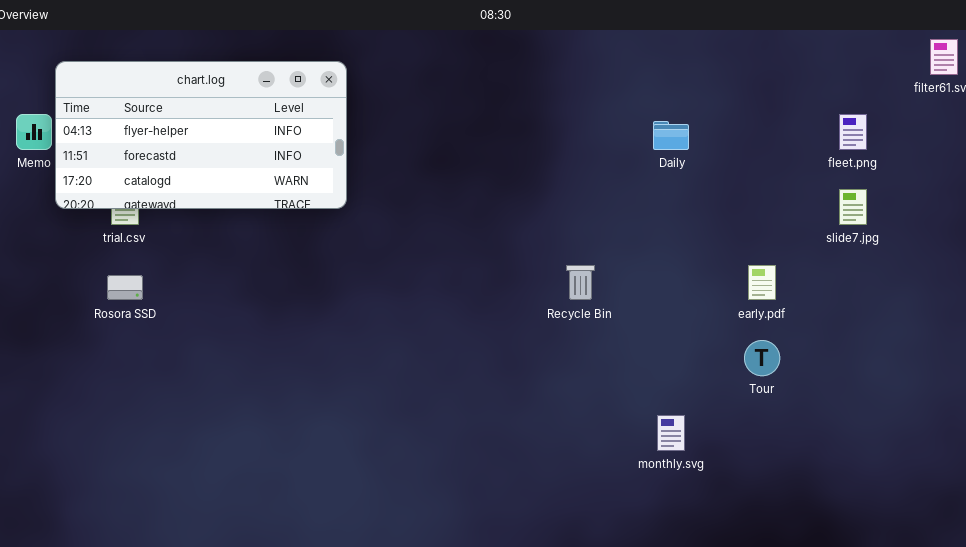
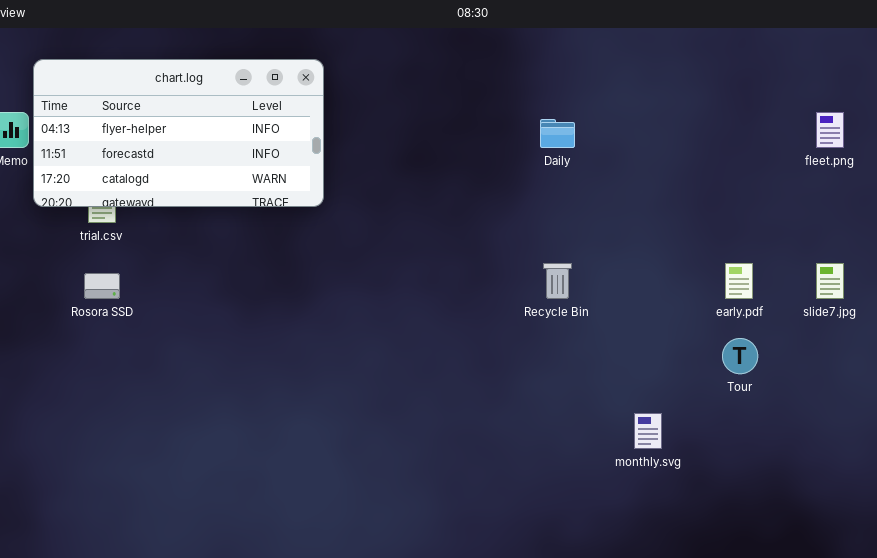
Daily: [653,121,689,150] -> [540,119,575,148], moved
slide7.jpg: [839,189,867,225] -> [816,263,844,299], moved

